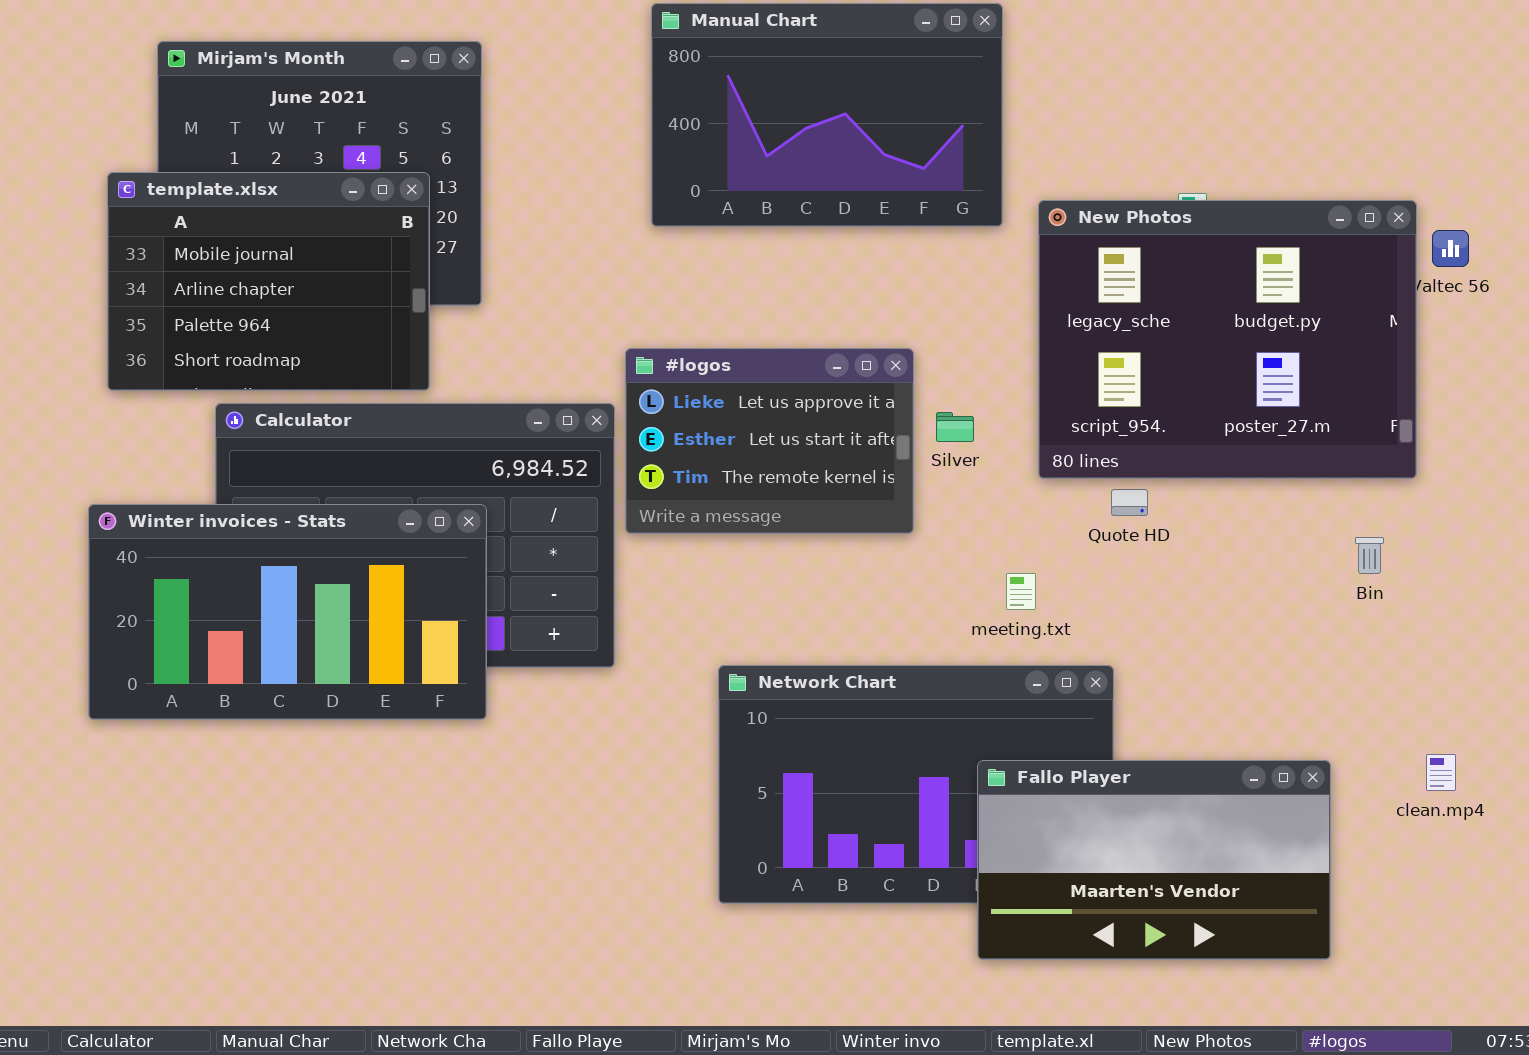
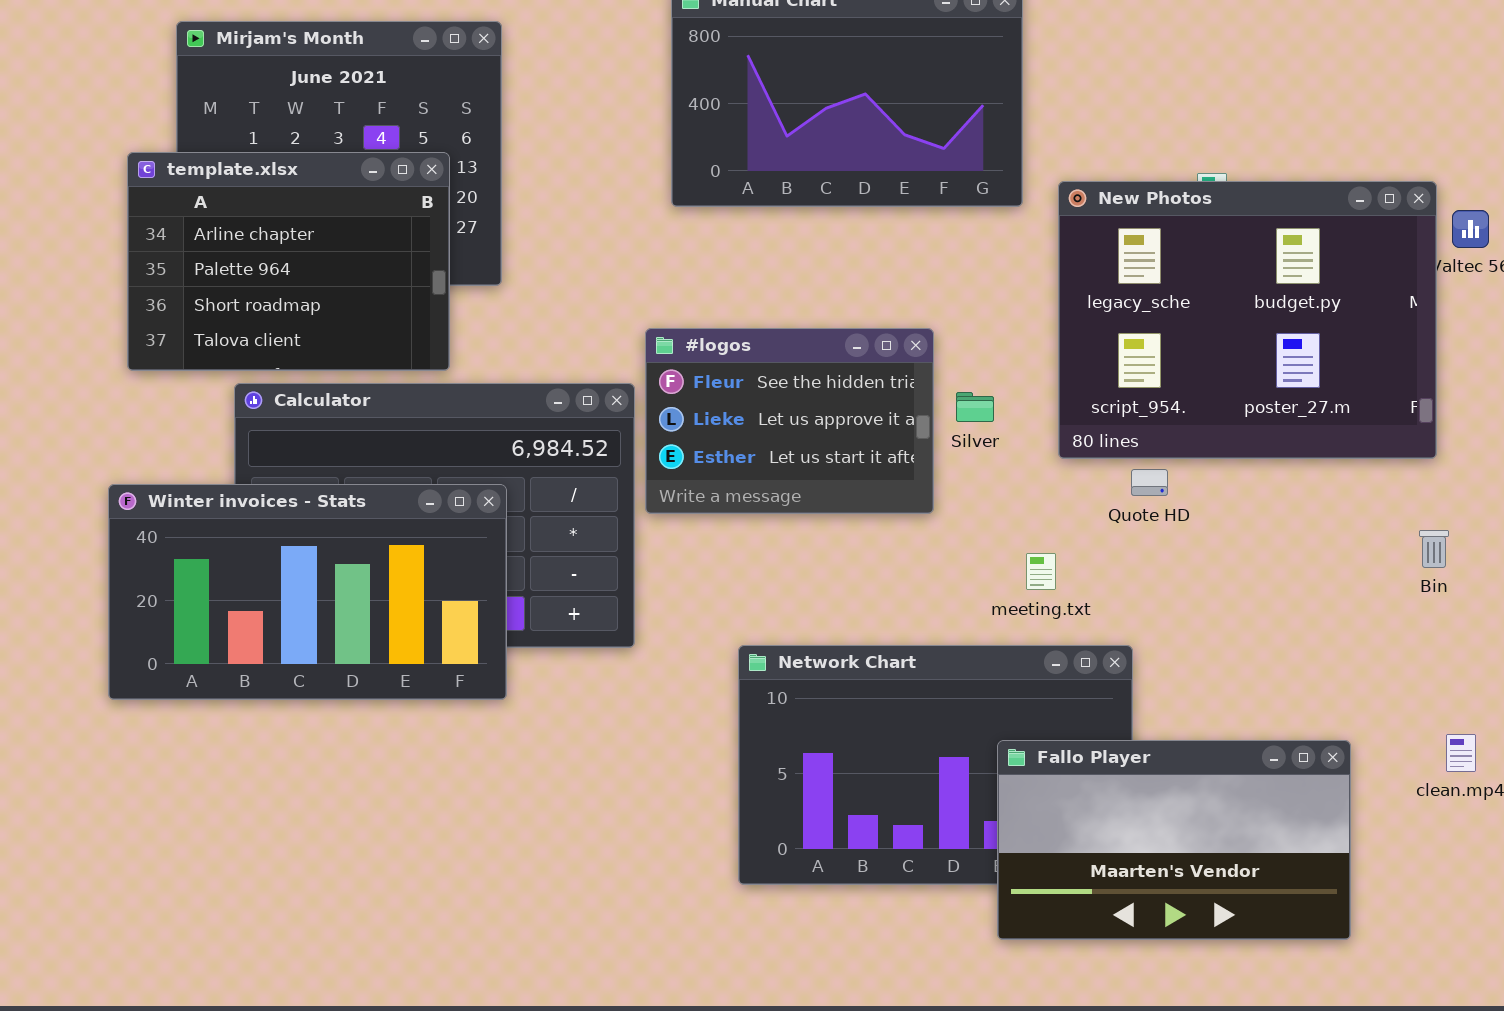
template.xlsx: [107,172,430,391] -> [127,152,450,371], scrolled down 1 row
#logos: [625,348,914,534] -> [645,328,934,514], scrolled up 1 row
Bin: [1355,537,1384,574] -> [1419,530,1449,568], moved

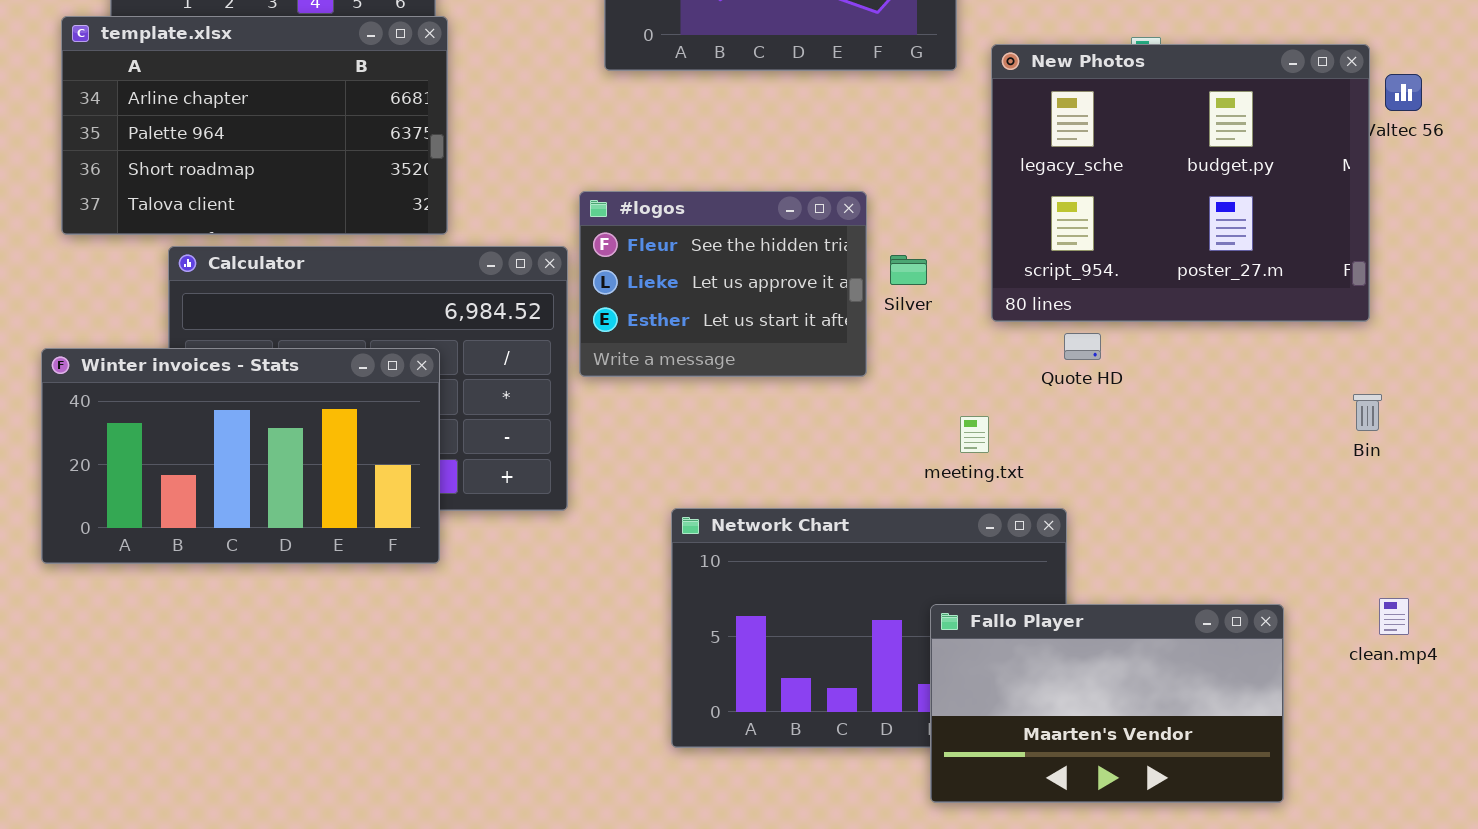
template.xlsx: [127,152,450,371] -> [61,16,448,235], resized

